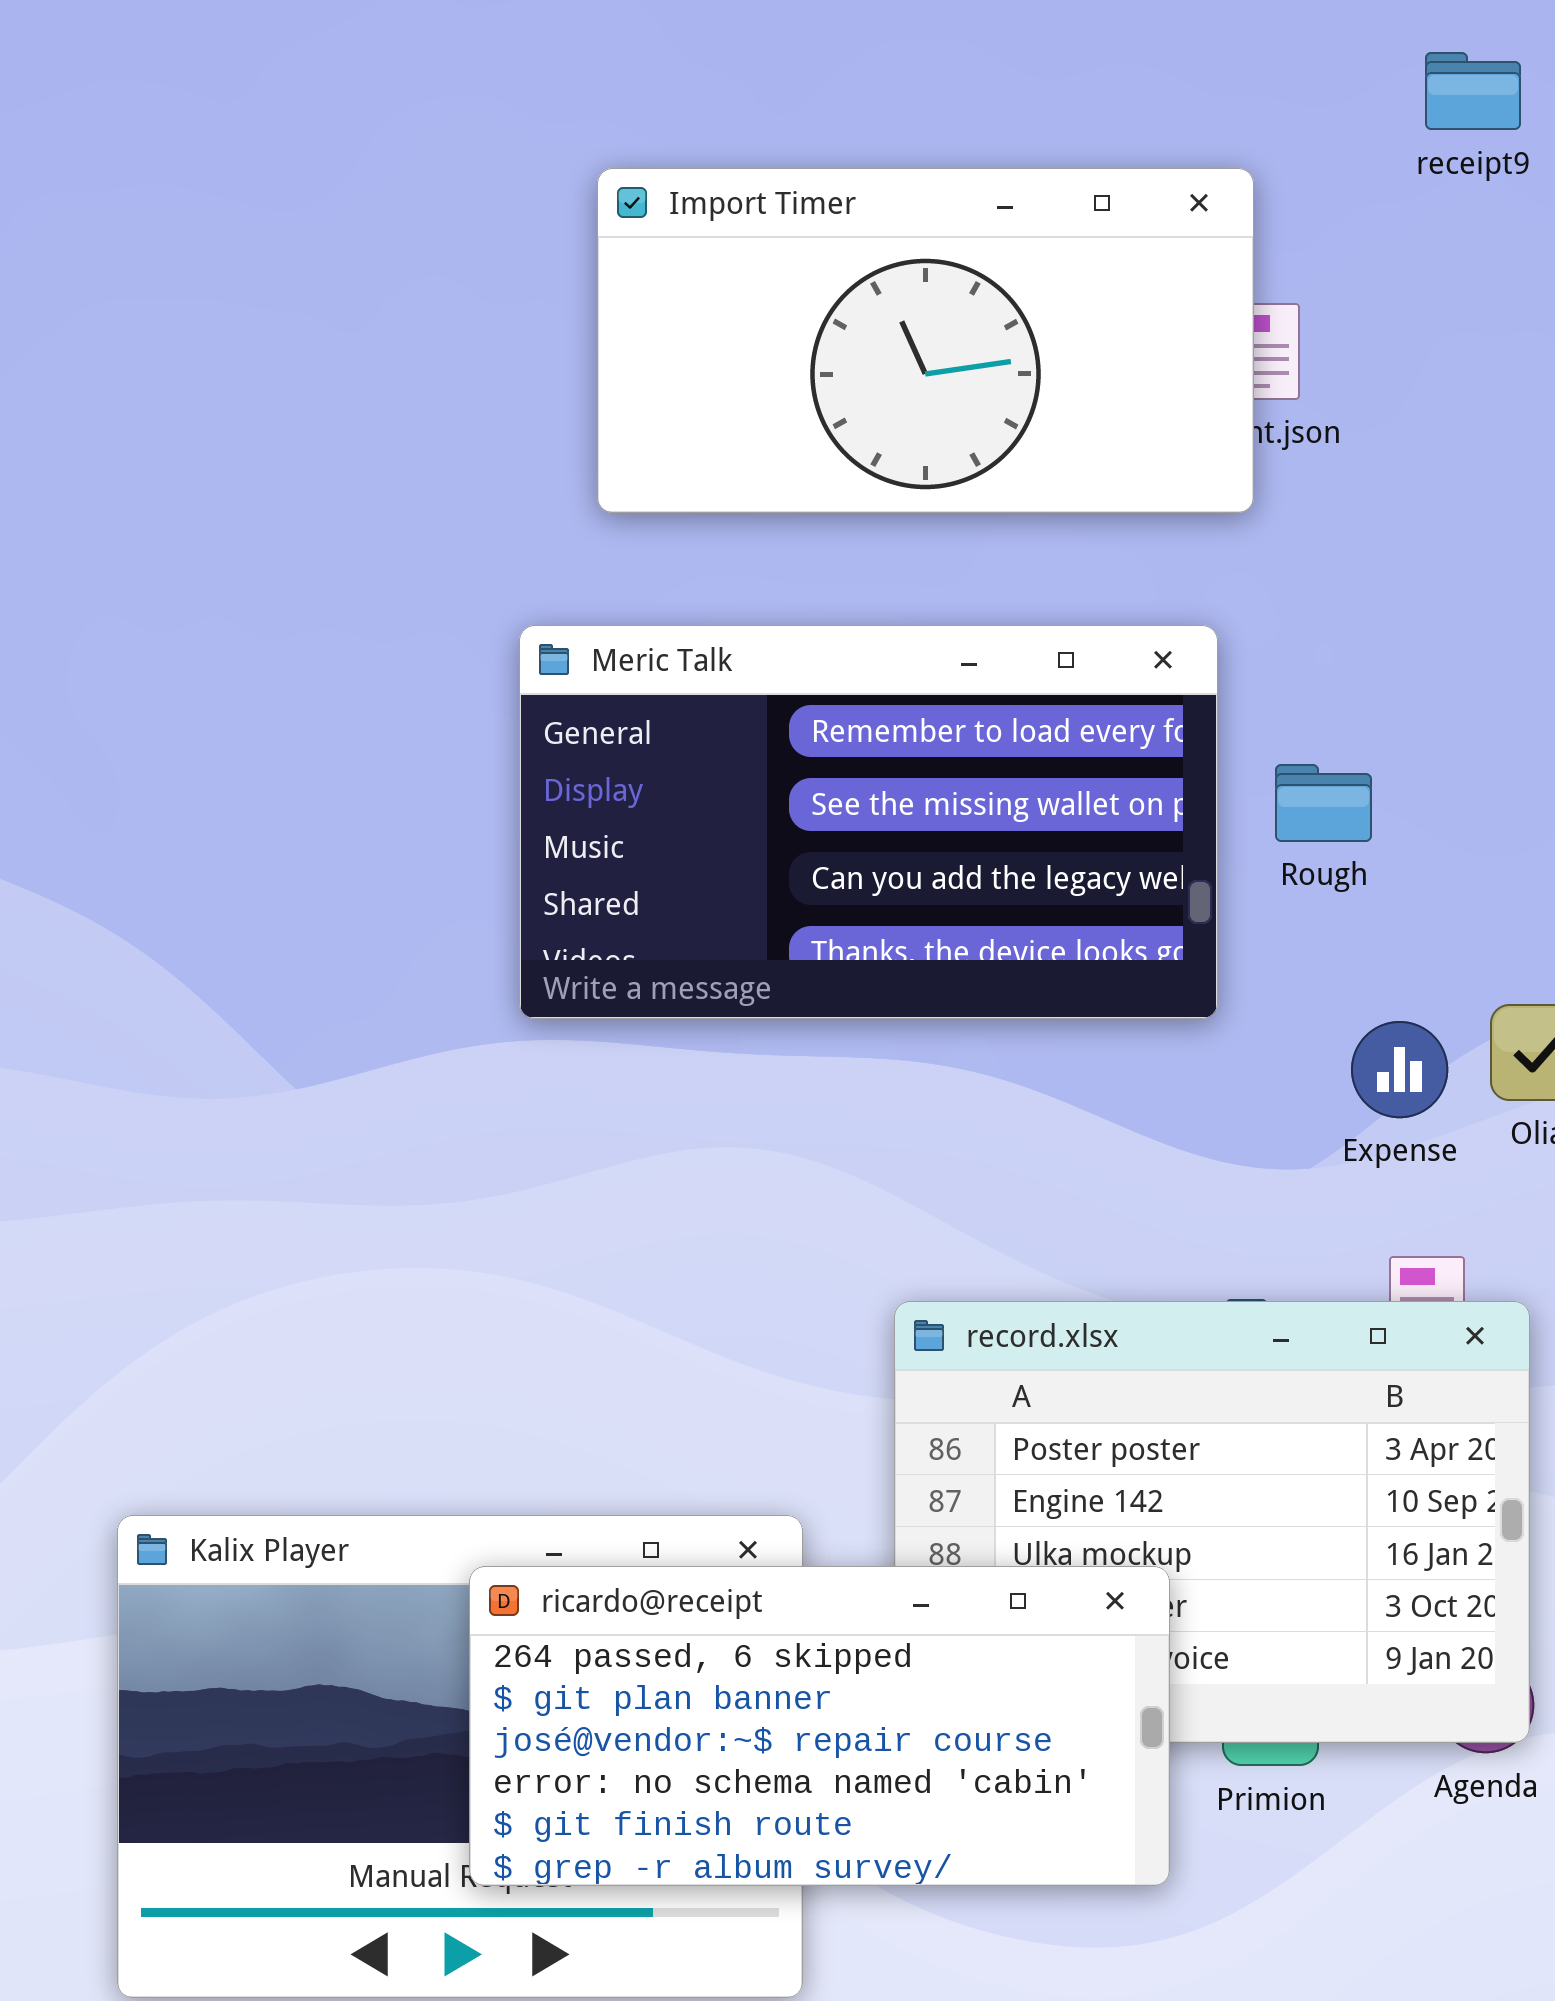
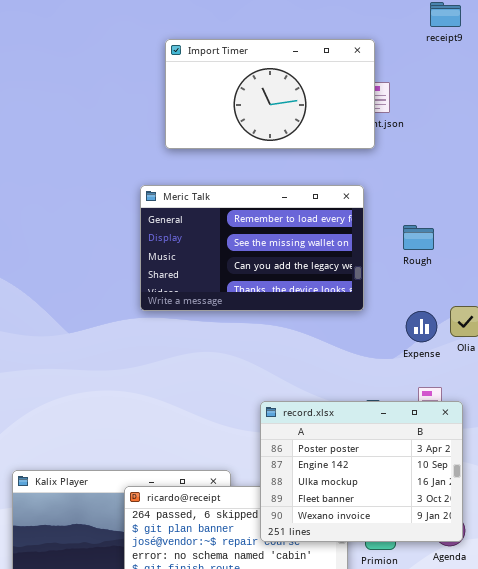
Rough: [1275,764,1372,842] -> [403,225,434,250], moved
record.xlsx: [894,1301,1530,1743] -> [260,401,463,542], raised

